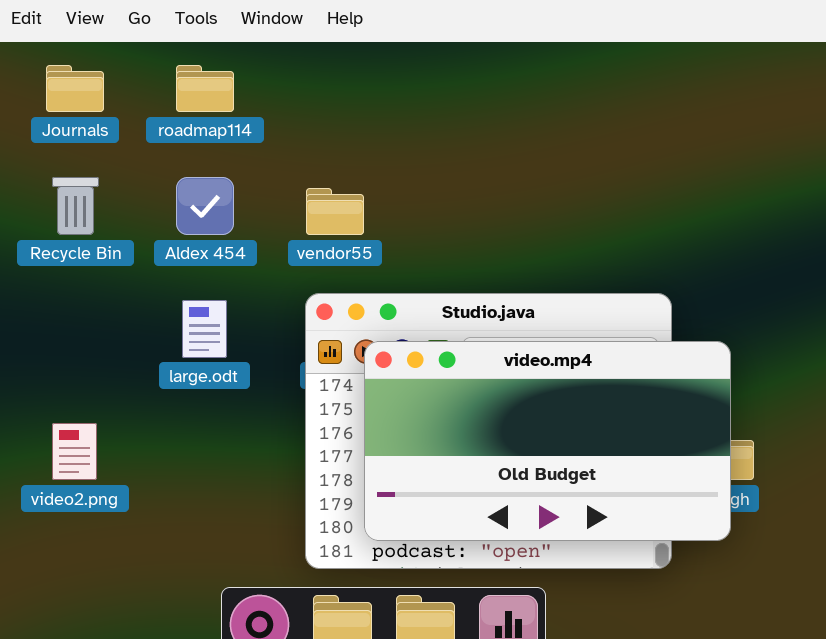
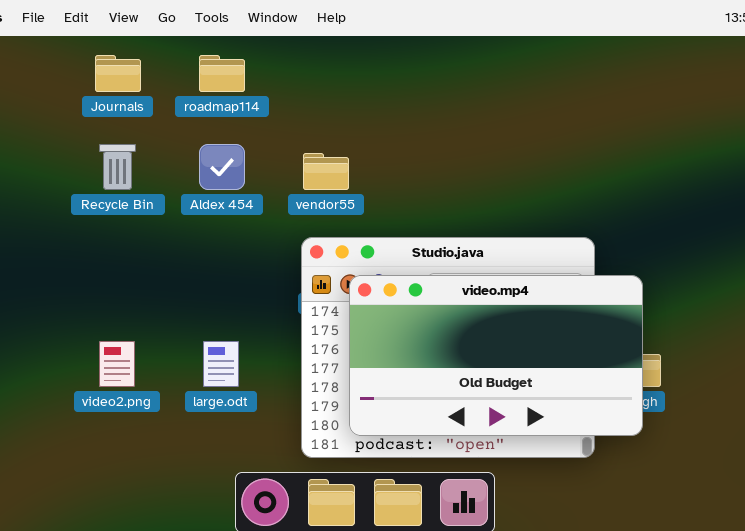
large.odt: [182,300,227,358] -> [203,341,239,387], moved

